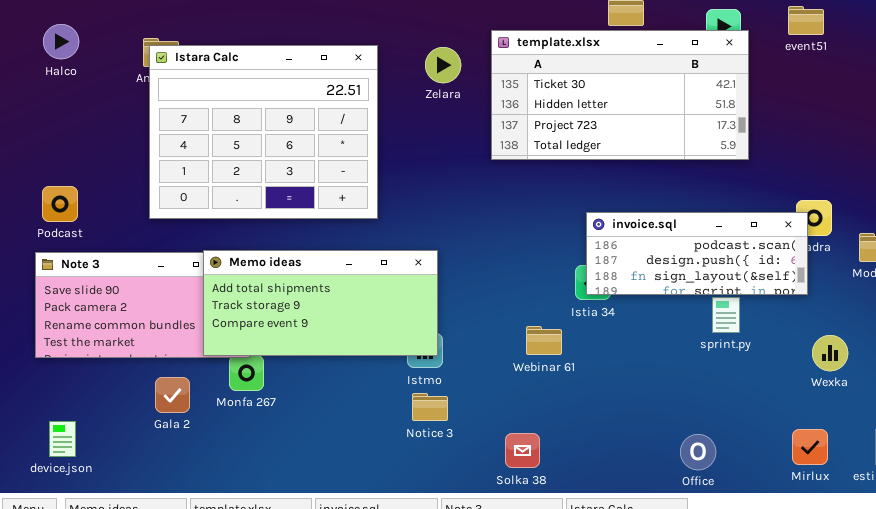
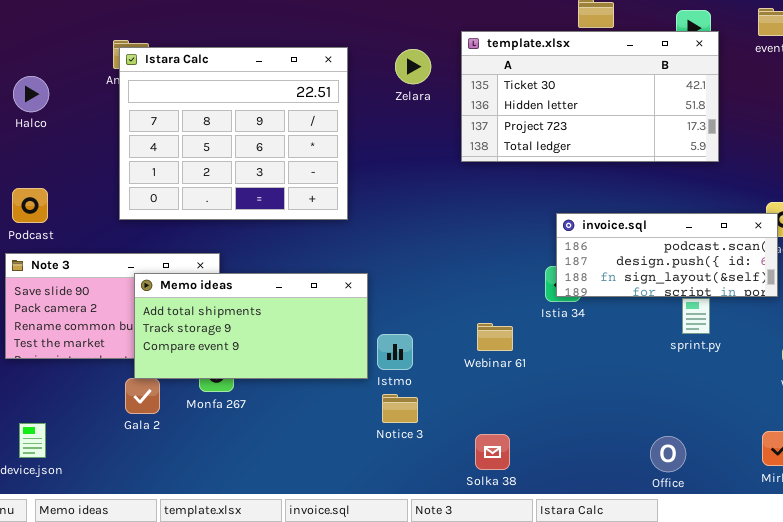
Halco: [43,24,79,59] -> [13,76,49,112], moved
Memo ideas: [203,250,438,356] -> [134,273,368,379], moved
Webinar 61: [526,326,562,355] -> [477,323,513,351], moved

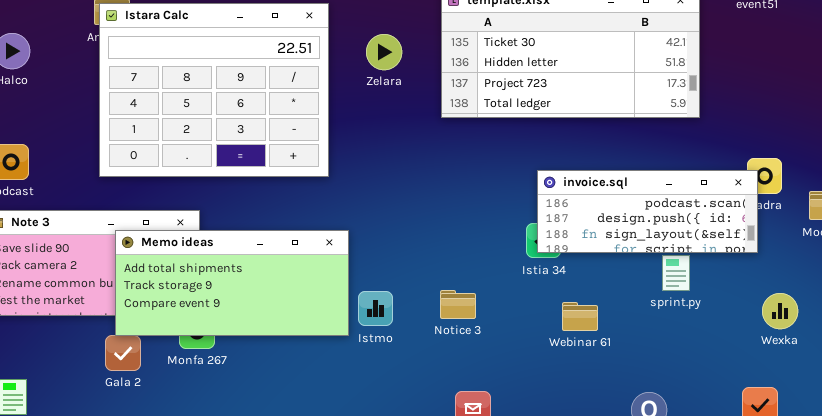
Zelara: [395,49,431,84] -> [366,34,402,70], moved
Webinar 61: [477,323,513,351] -> [562,302,598,331], moved
Notice 3: [382,394,418,423] -> [440,290,476,319], moved

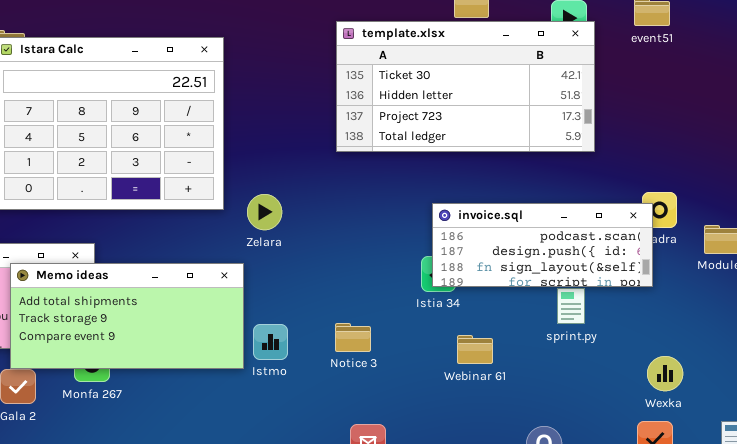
Zelara: [366,34,402,70] -> [247,194,282,230], moved
Wexka: [762,293,798,329] -> [647,356,683,391], moved

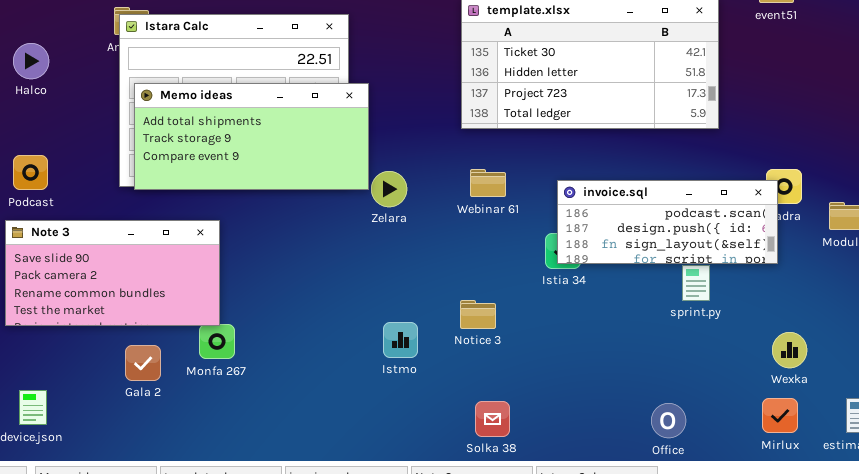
Memo ideas: [10,263,244,369] -> [134,83,369,190], moved
Istmo: [253,324,288,360] -> [383,322,418,358], moved
Webinar 61: [457,335,493,364] -> [470,169,506,197], moved

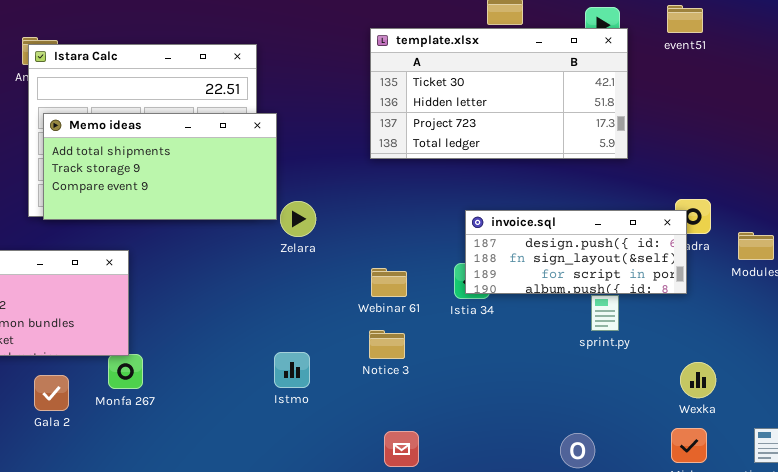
Webinar 61: [470,169,506,197] -> [371,268,407,297], moved
invoice.sql: [557,180,778,264] -> [465,210,687,294], scrolled down 1 row
Istmo: [383,322,418,358] -> [274,352,310,388], moved

